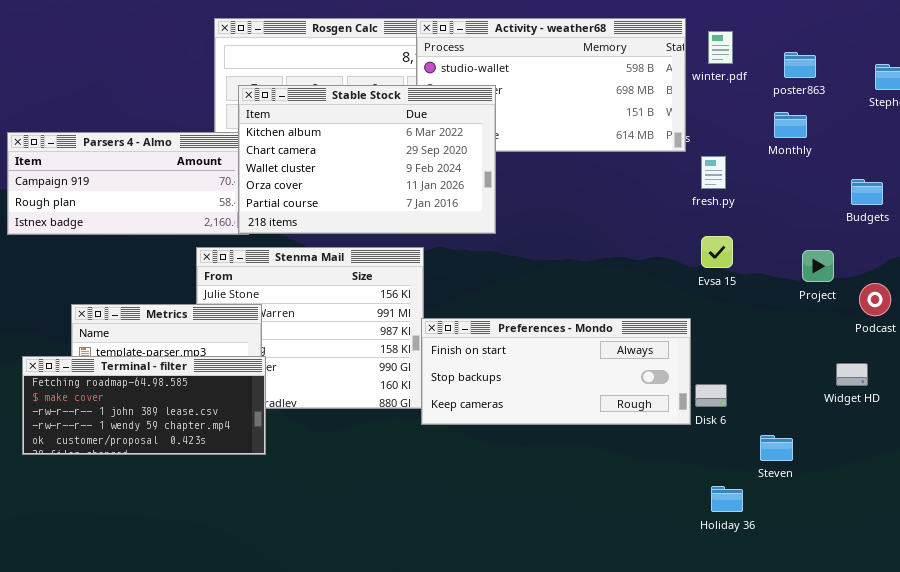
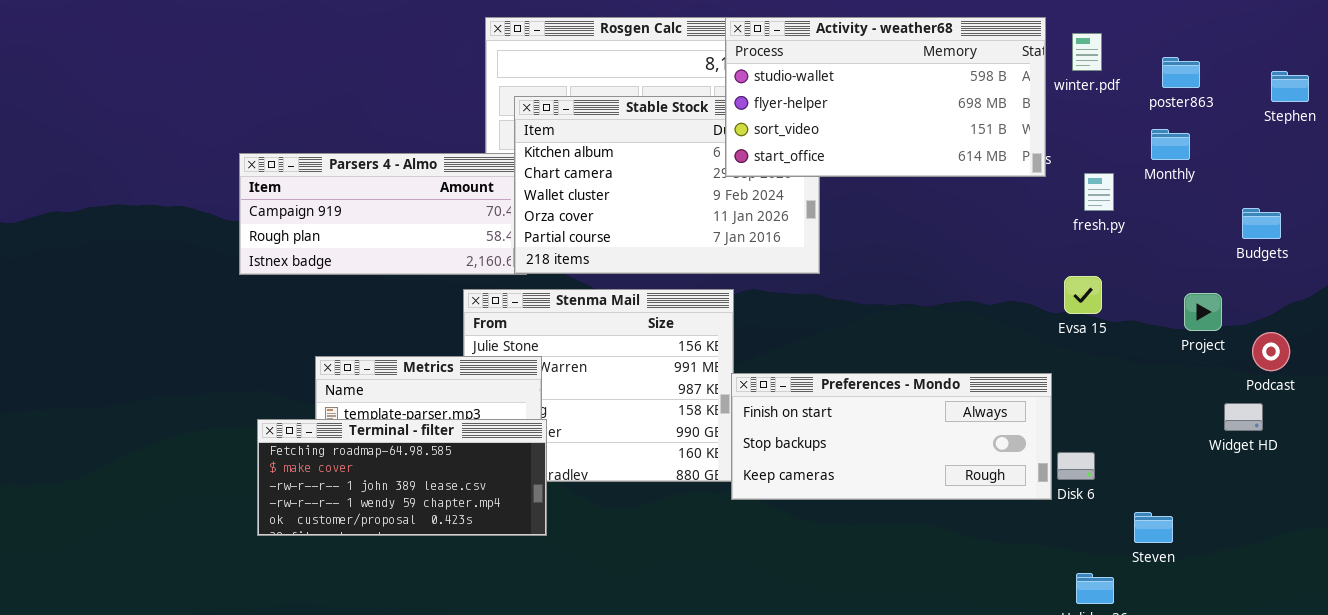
Activity - weather68: [416,18,686,152] -> [725,17,1046,177], raised
fresh.py: [701,156,726,189] -> [1084,173,1114,211], moved
Widget HD: [836,363,868,386] -> [1224,403,1263,431], moved

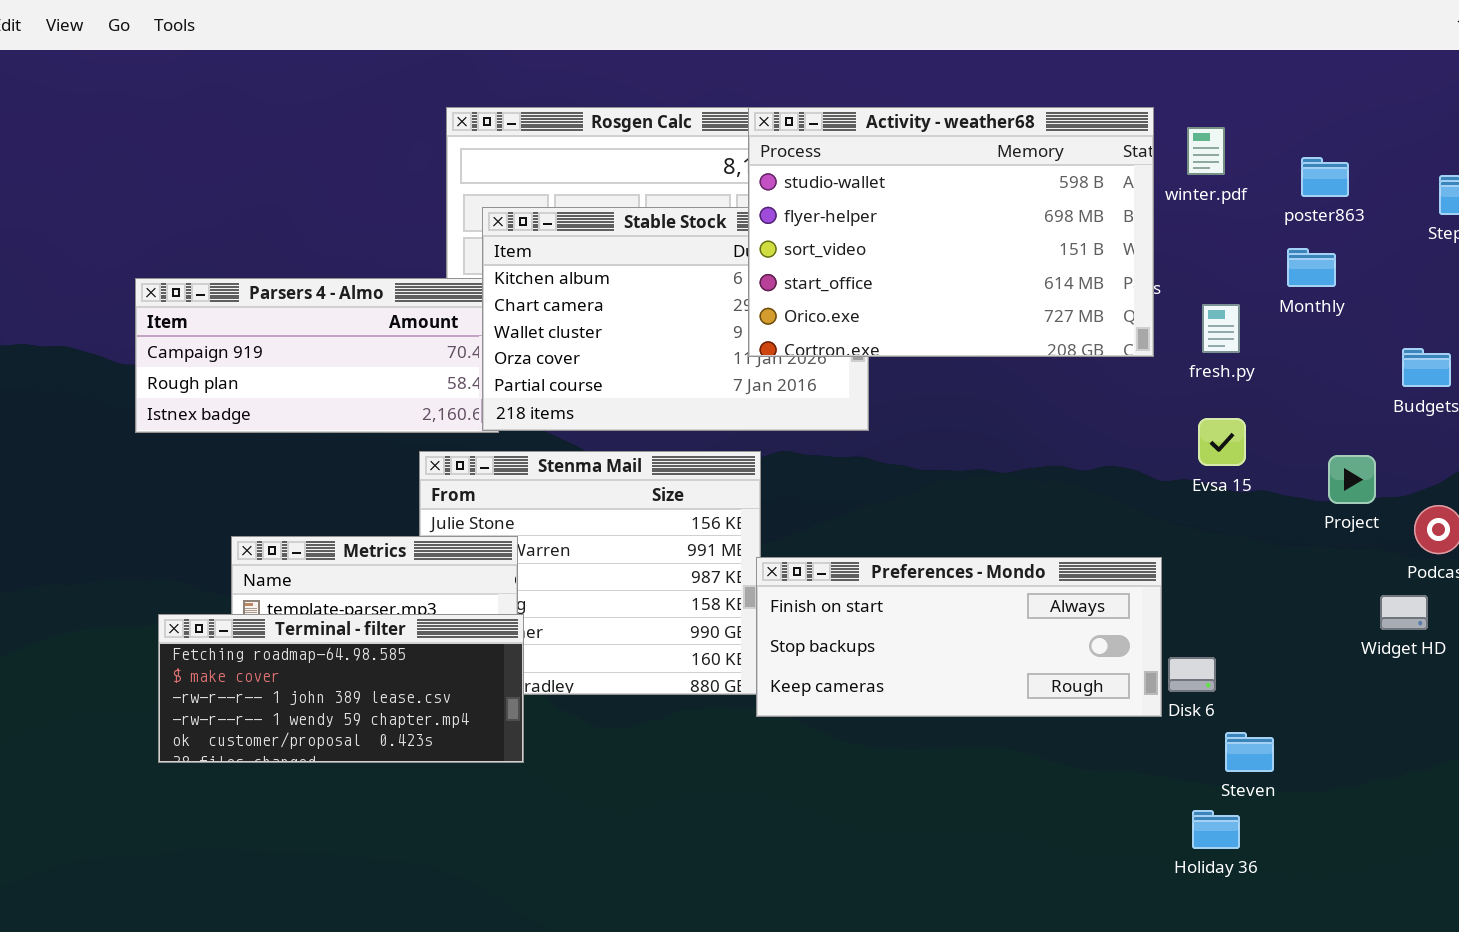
Activity - weather68: [725,17,1046,177] -> [748,107,1154,357], resized
Evsa 15: [1064,276,1102,314] -> [1198,418,1246,466], moved
Steven: [1134,512,1173,543] -> [1225,732,1274,772], moved

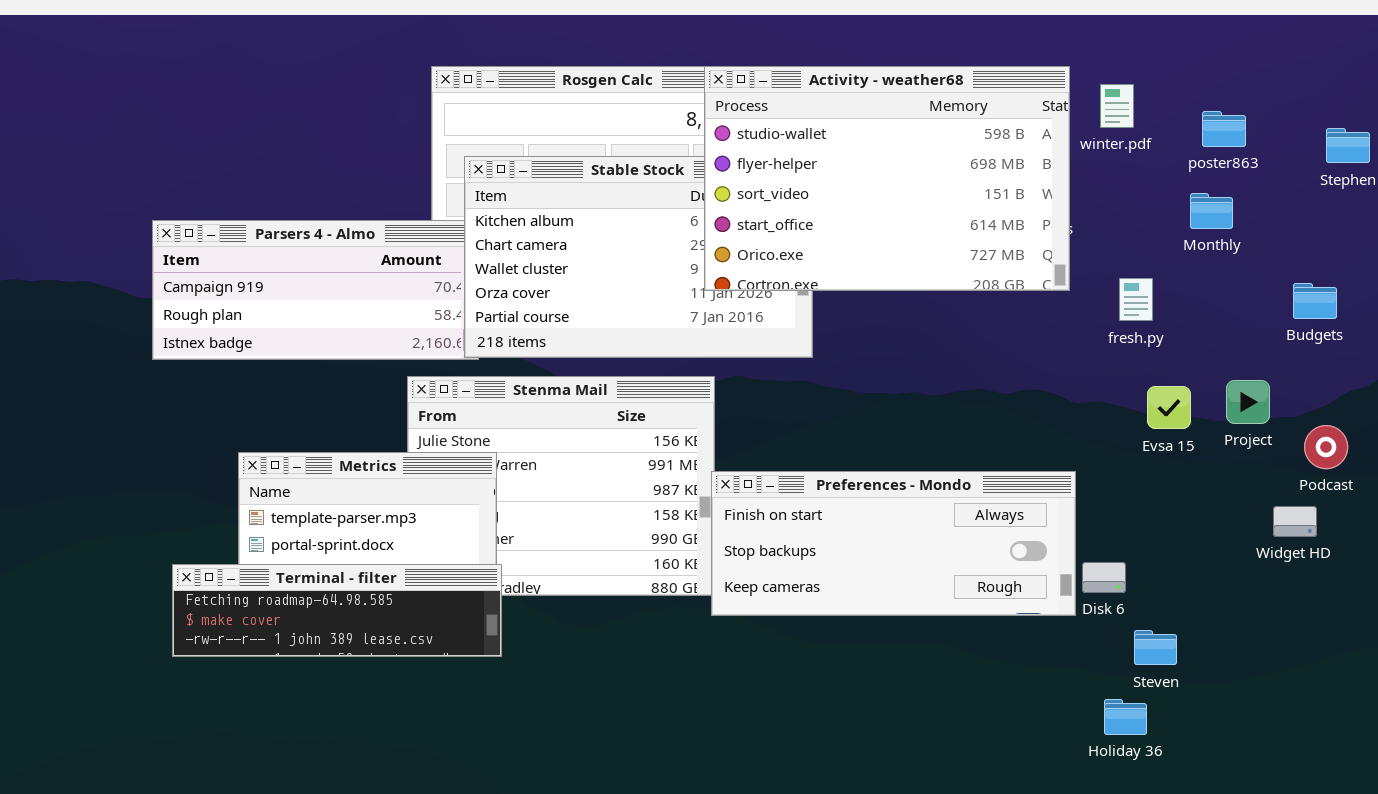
fresh.py: [1202,304,1240,353] -> [1119,278,1153,321], moved
Evsa 15: [1198,418,1246,466] -> [1147,386,1191,429], moved
Terminal - filter: [158,614,524,763] -> [172,564,502,657], resized

